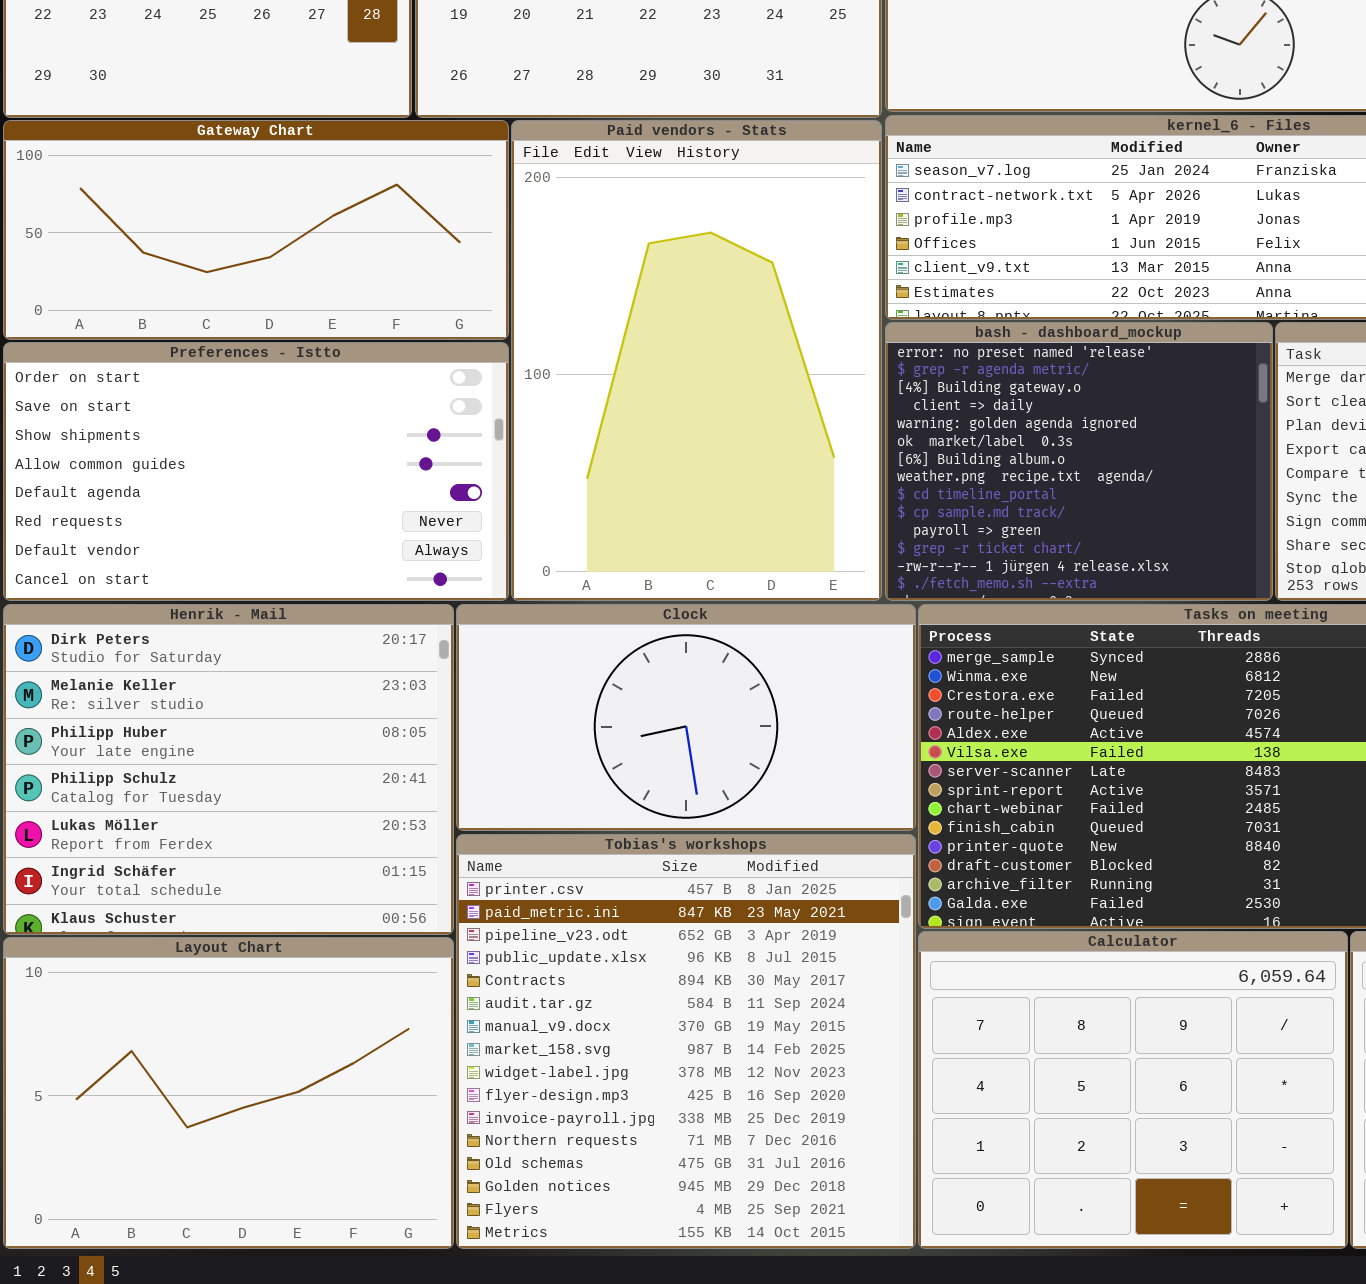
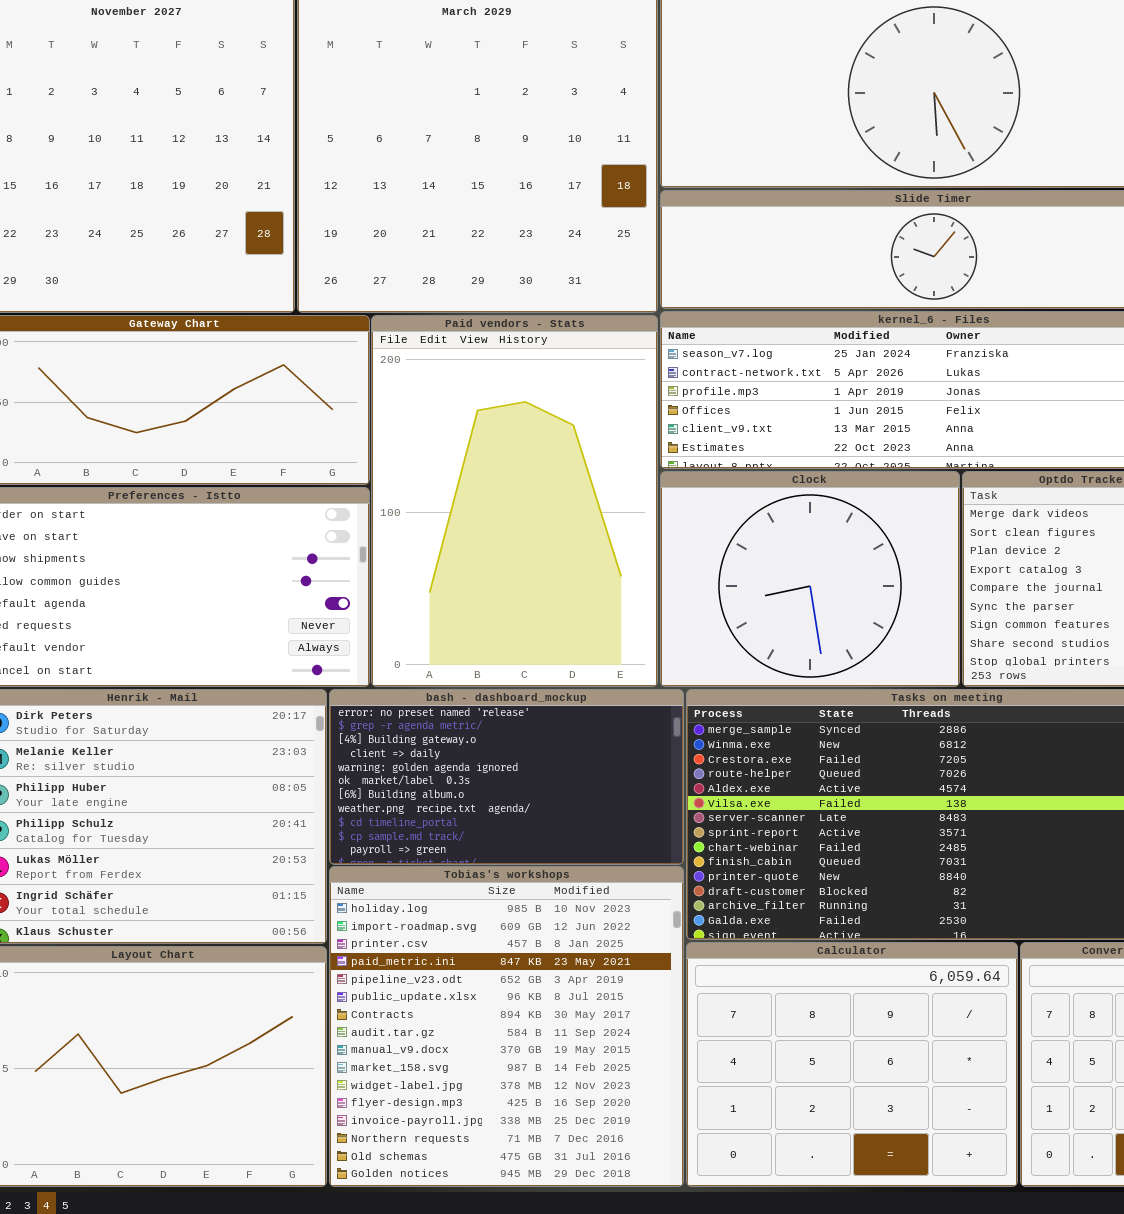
bash - dashboard_mockup: [885,322,1273,601] -> [329,689,684,865], moved, resized
Clock: [456,604,916,831] -> [660,471,960,687], moved, resized
Tobias's workshops: [456,834,916,1249] -> [329,866,684,1187], scrolled up 2 rows

